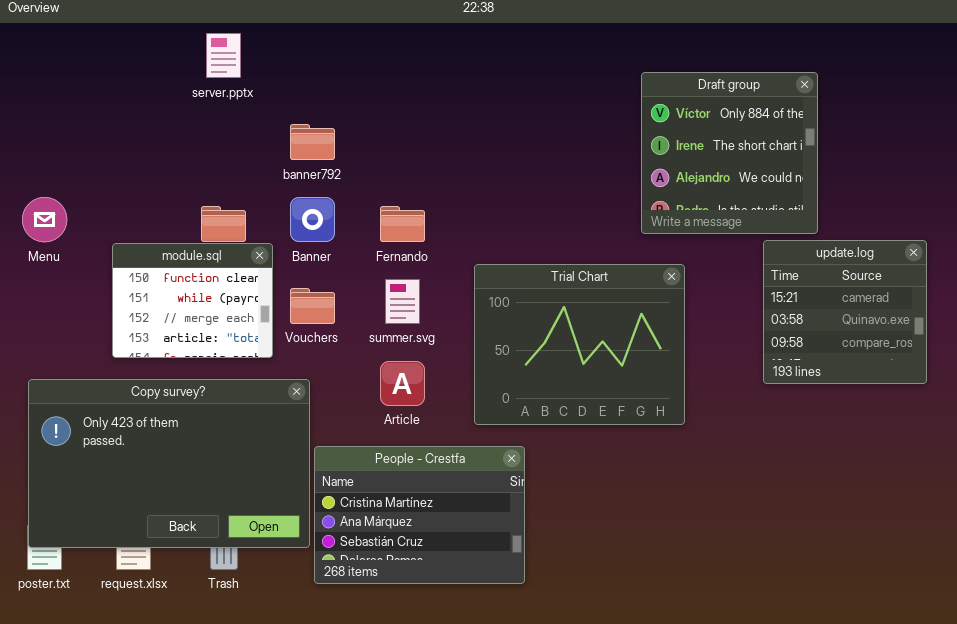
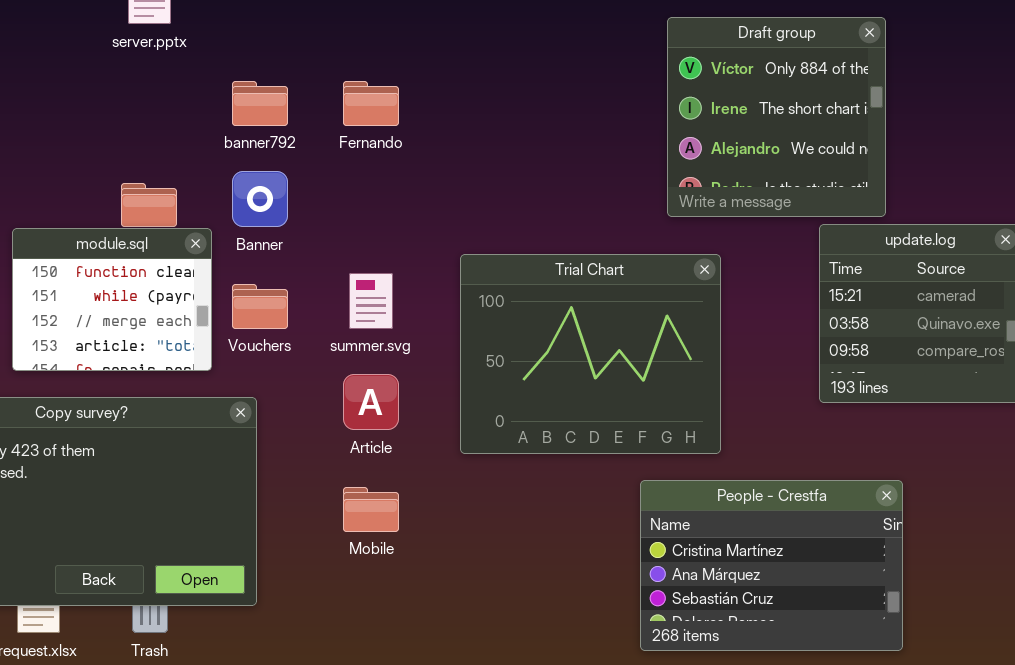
Fernando: [380,206,425,242] -> [343,81,399,126], moved
People - Crestfa: [314,446,525,584] -> [640,480,903,651], moved

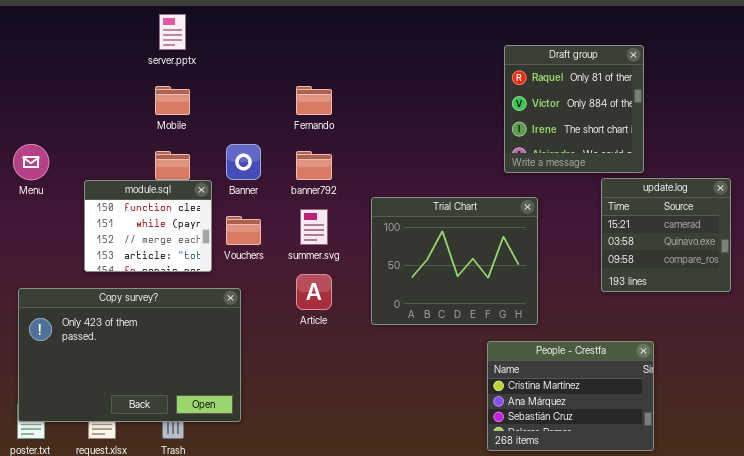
Draft group: [667,17,886,217] -> [504,45,644,173], scrolled up 1 row
banner792: [232,81,288,126] -> [296,151,332,180], moved
Mobile: [343,487,399,532] -> [155,86,190,115], moved

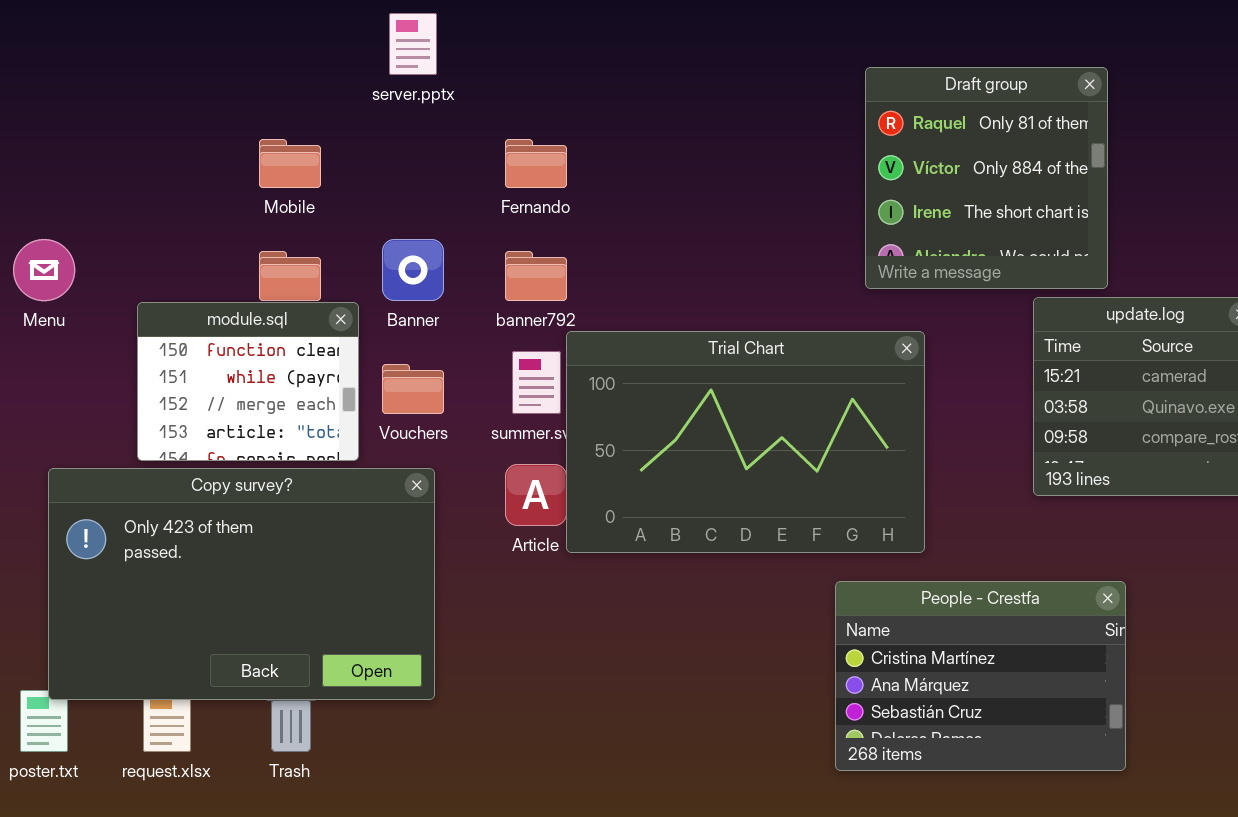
server.pptx: [159,14,186,50] -> [389,13,437,75], moved
Trial Chart: [371,197,538,325] -> [566,331,925,553], resized
Copy survey?: [18,288,241,422] -> [48,468,435,700], moved

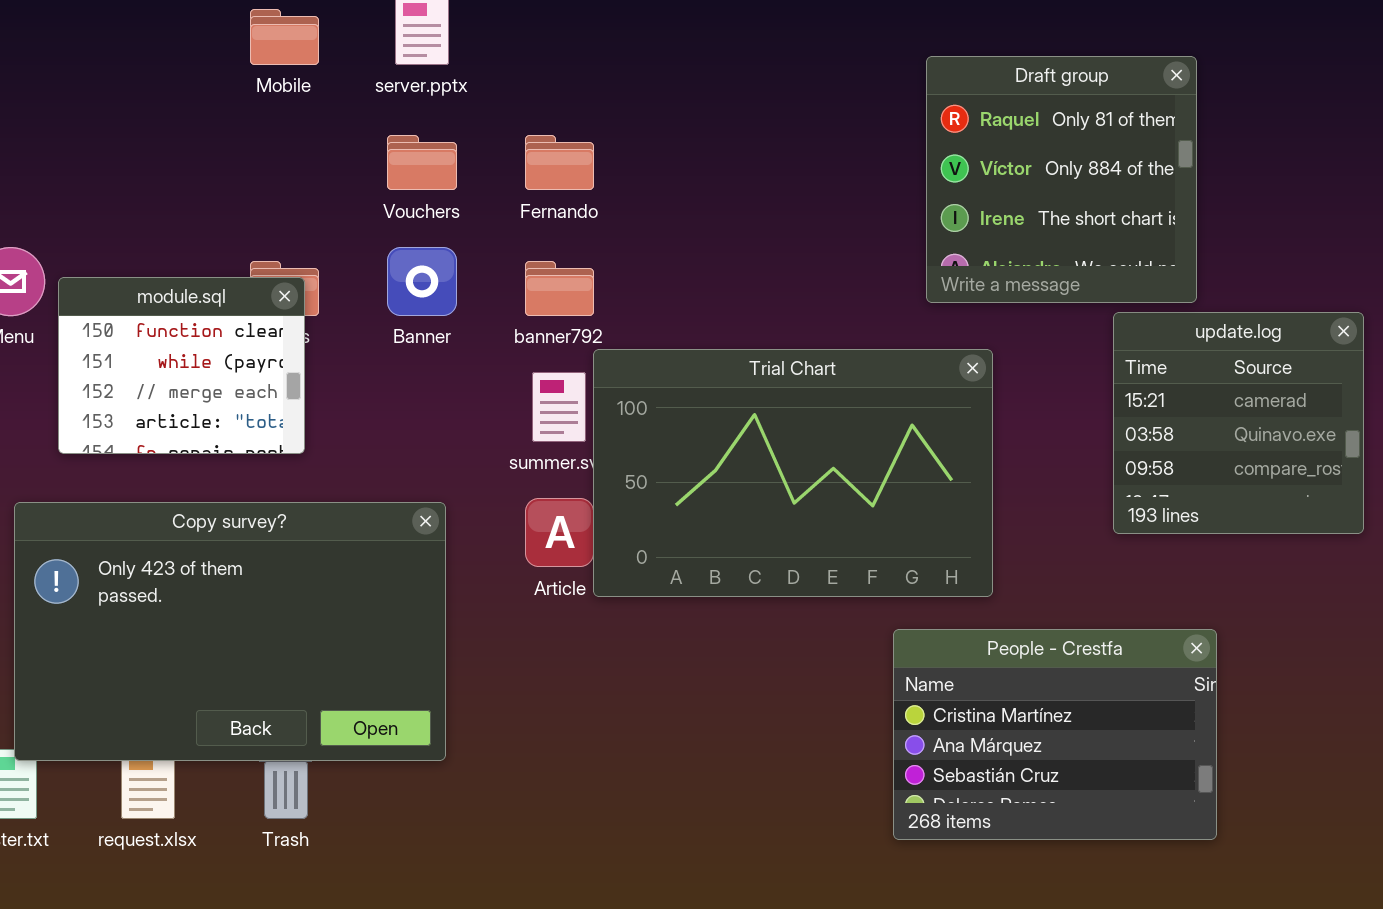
Mobile: [259,139,321,188] -> [250,9,319,65], moved
module.sql: [137,302,359,461] -> [58,277,305,454], moved
Vouchers: [382,364,444,414] -> [387,135,457,190], moved

